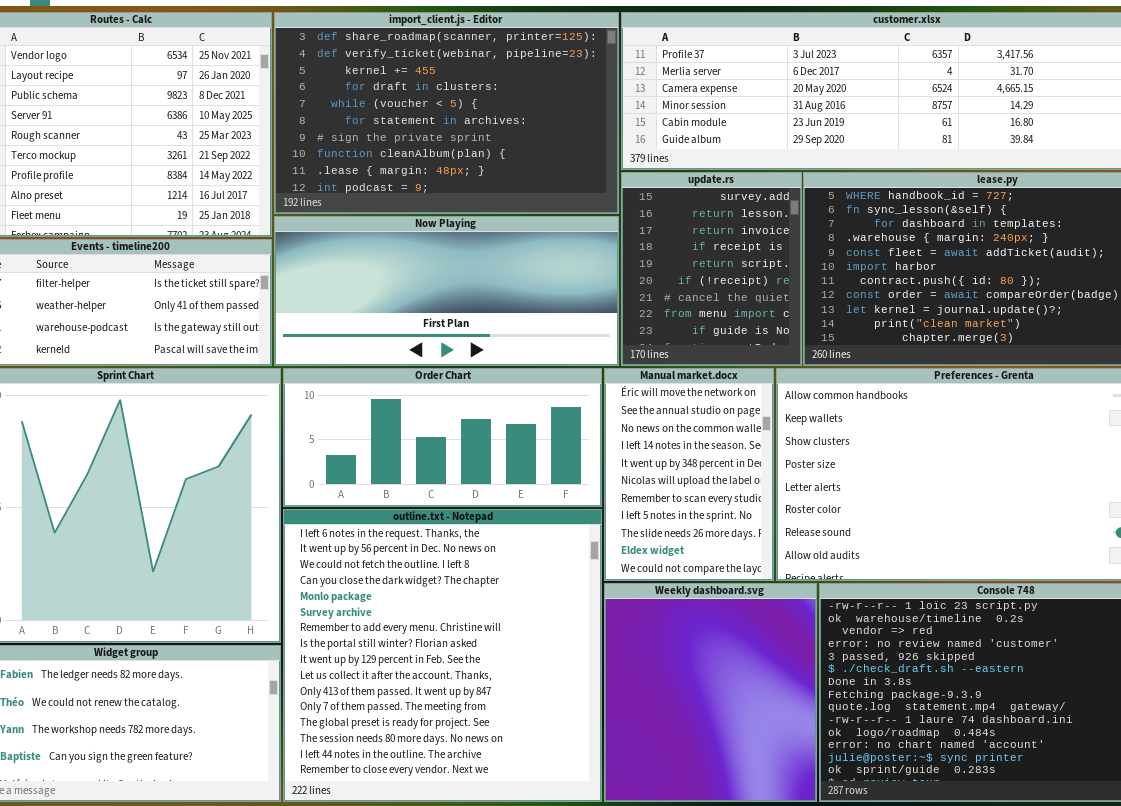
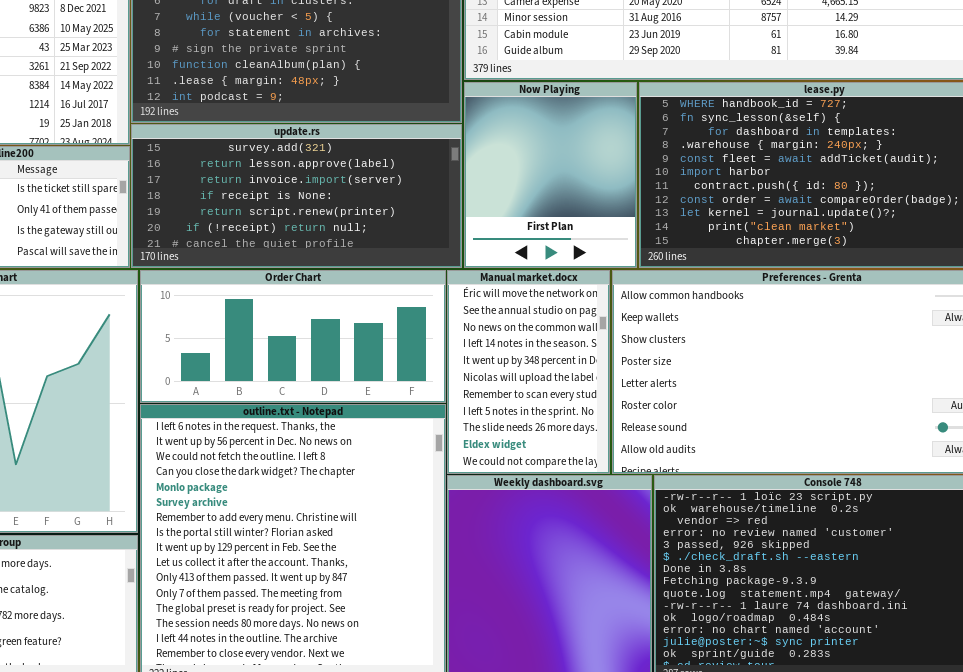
update.rs: [621,172,802,366] -> [131,124,462,268], moved, resized
Now Playing: [274,216,619,366] -> [464,82,637,268], moved, resized

